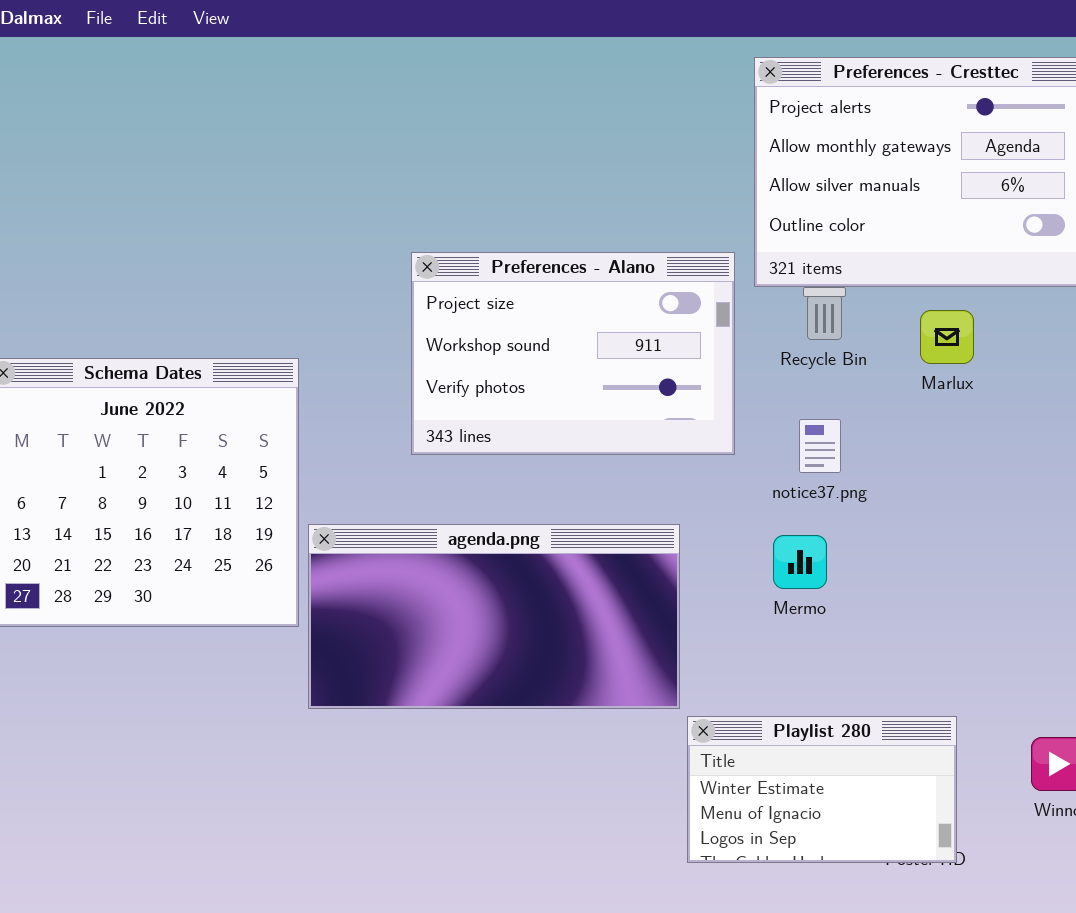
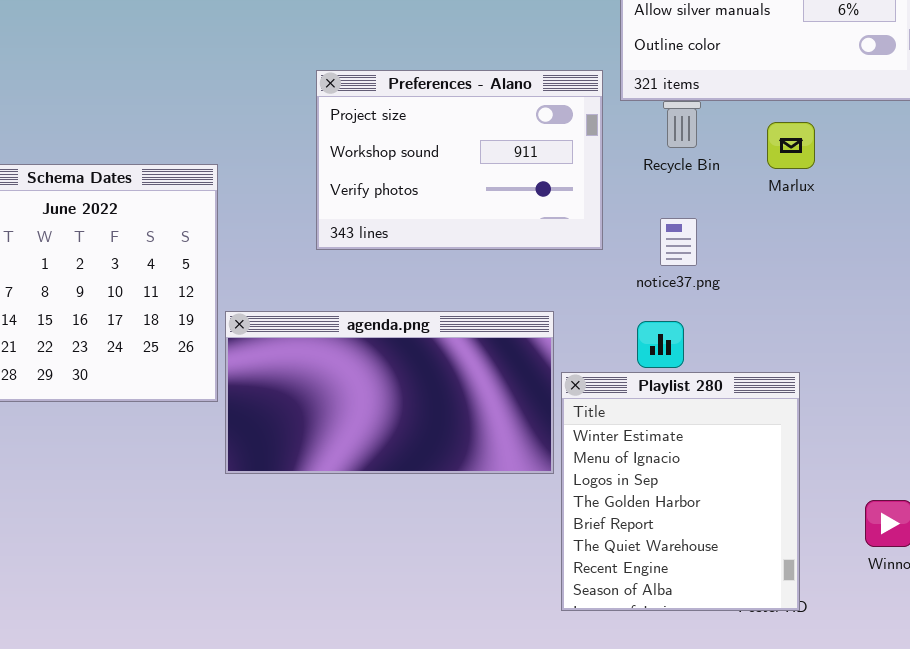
Playlist 280: [687,716,957,863] -> [561,372,800,611], resized

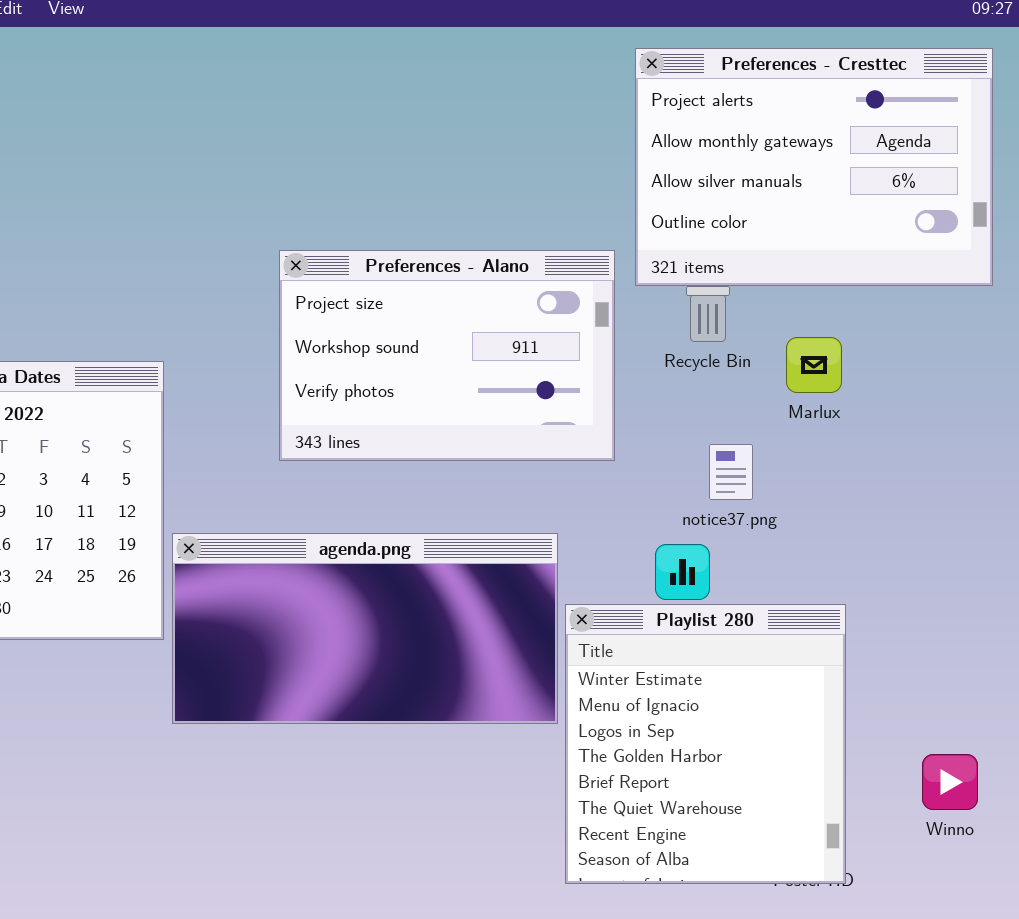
Marlux: [767,122,815,169] -> [786,337,842,393], moved
notice37.png: [660,218,697,266] -> [709,444,753,500], moved

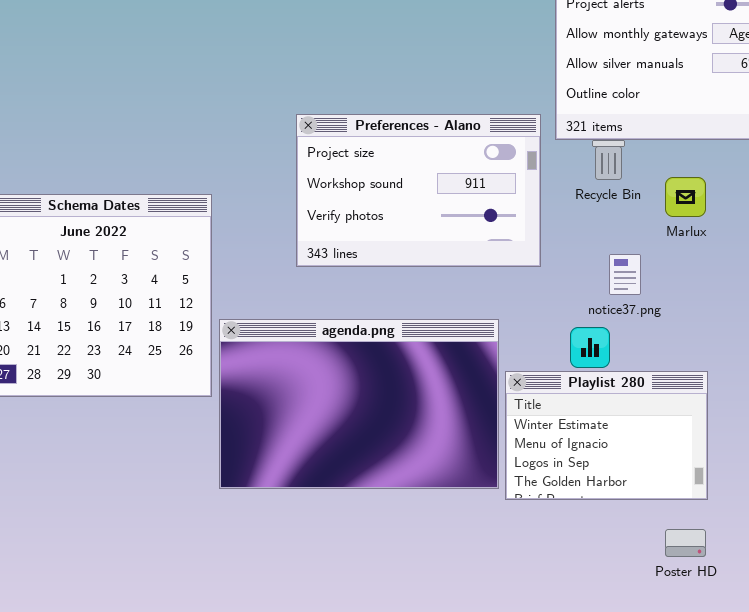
agenda.png: [172,533,558,724] -> [219,319,499,489], resized
Playlist 280: [565,604,846,884] -> [505,371,708,500], resized

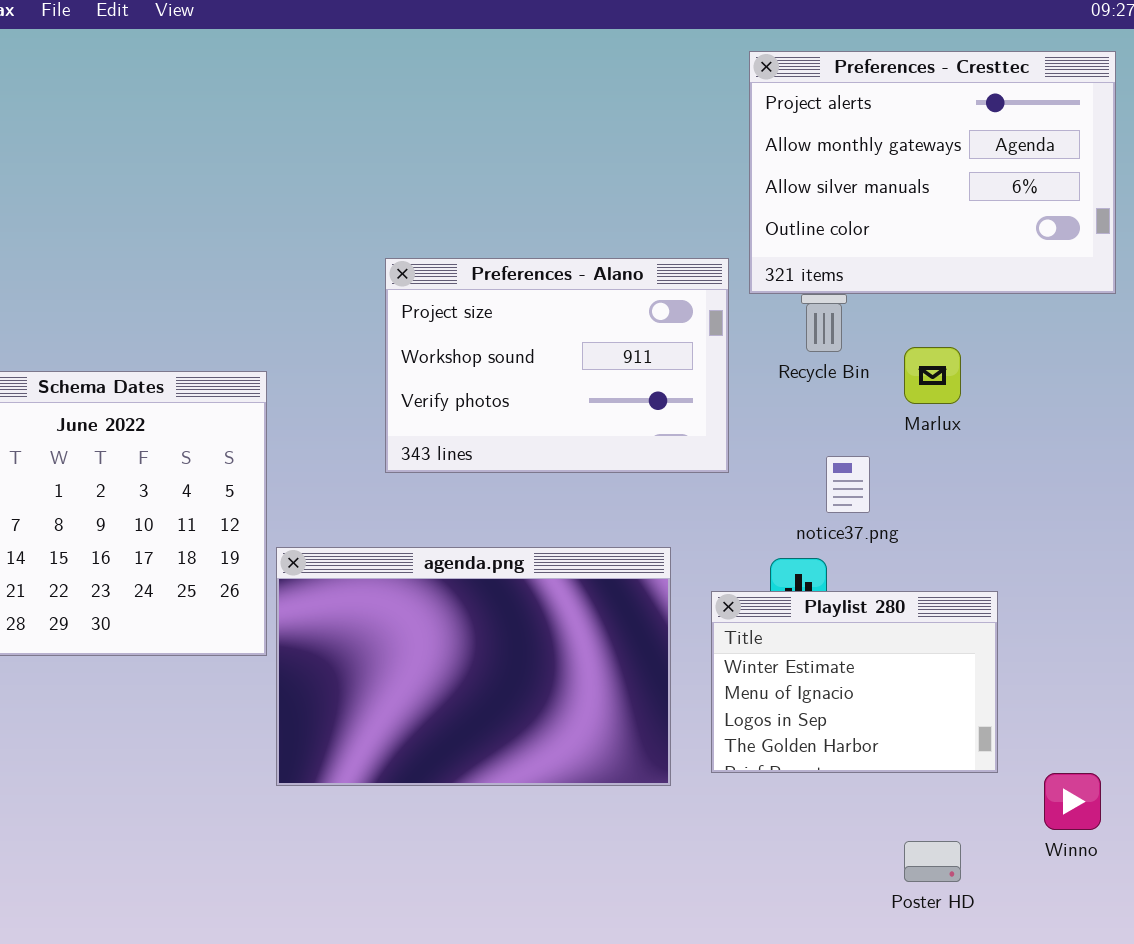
Playlist 280: [505,371,708,500] -> [711,591,998,773], moved

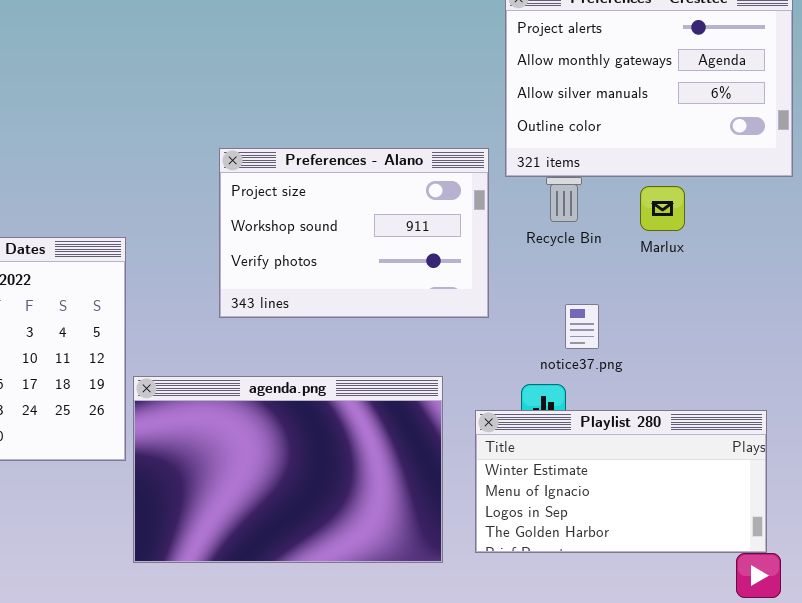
Marlux: [904,347,961,404] -> [640,186,685,231], moved
Playlist 280: [711,591,998,773] -> [475,410,767,553], resized

